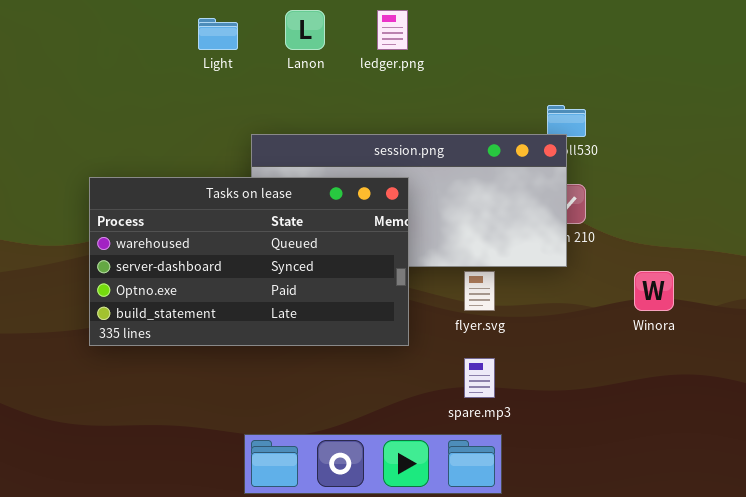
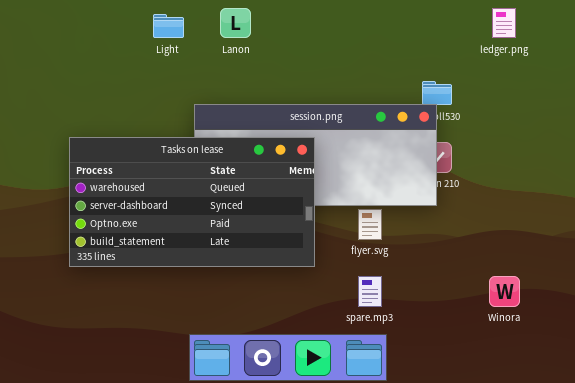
ledger.png: [377,10,408,50] -> [492,8,516,38], moved
Winora: [634,271,674,311] -> [489,276,520,307], moved

